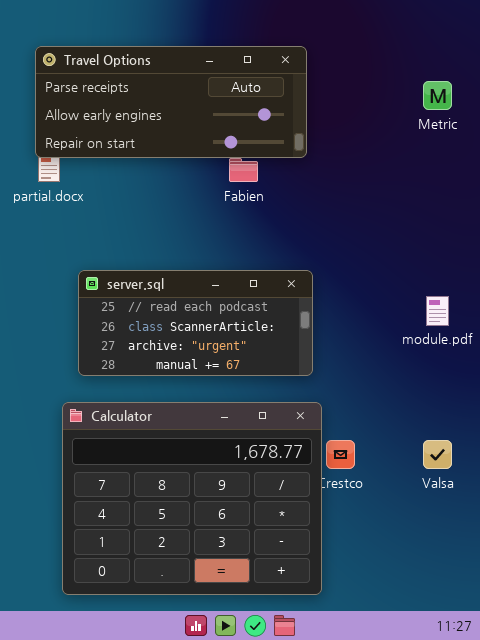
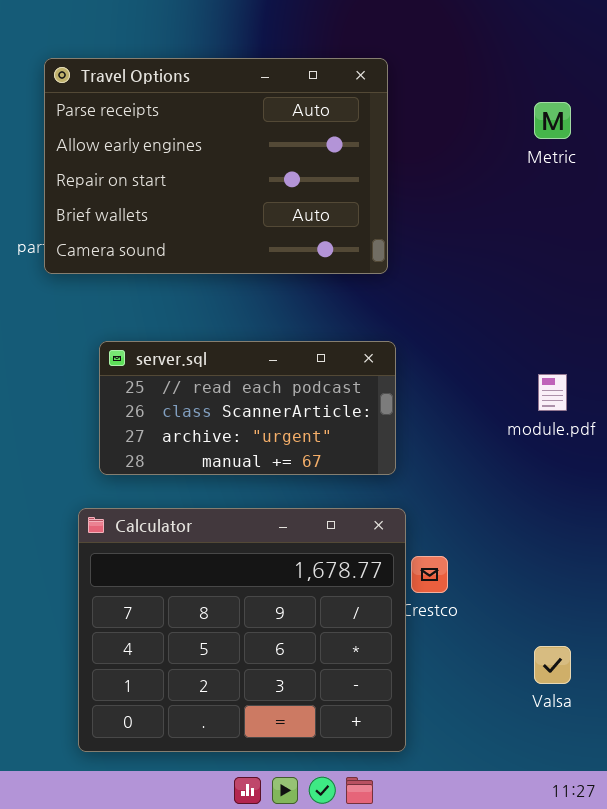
Travel Options: [35,46,307,158] -> [44,58,388,274], resized
Valsa: [423,440,452,469] -> [534,646,571,684], moved

